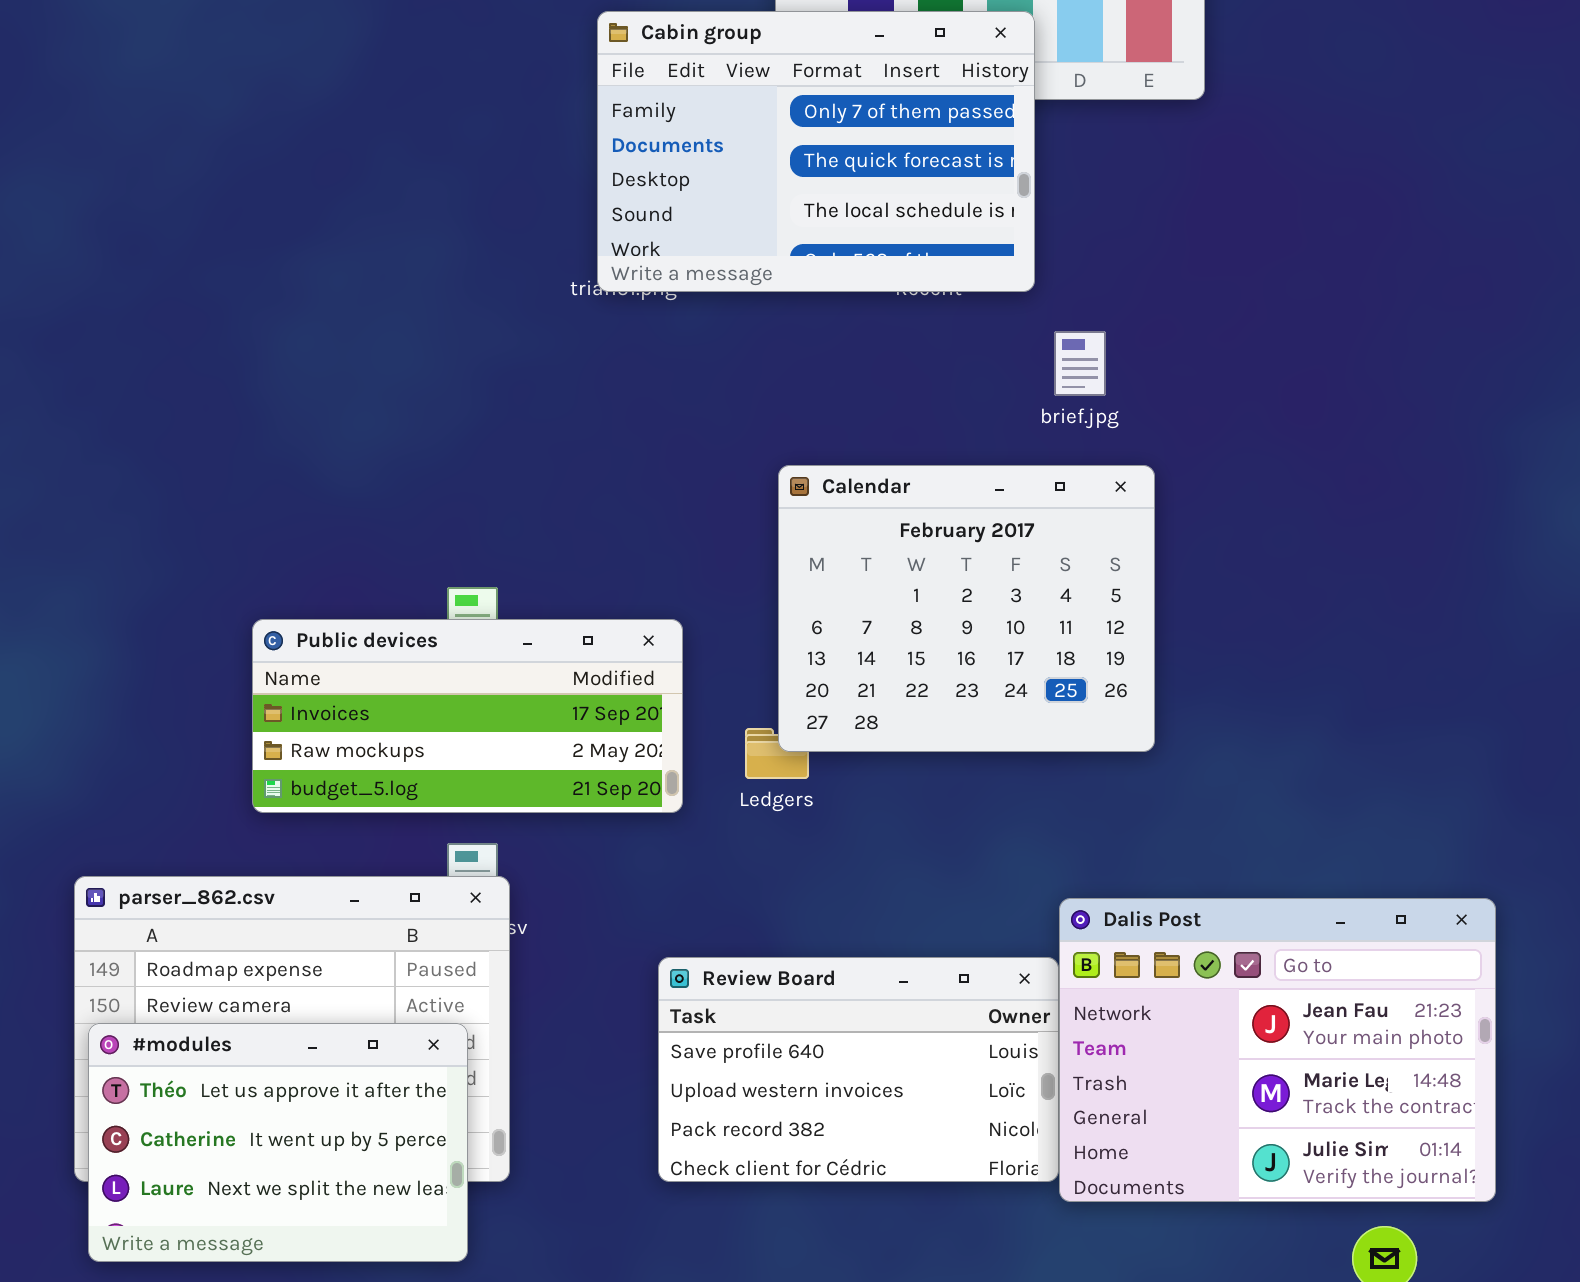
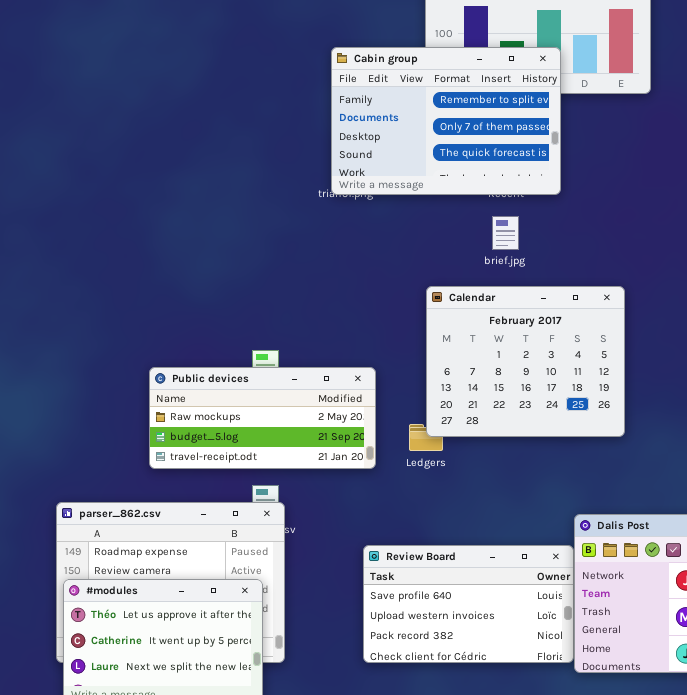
Cabin group: [597,11,1035,292] -> [331,47,561,195], scrolled up 1 row
brief.jpg: [1054,331,1106,396] -> [492,216,519,250], moved
Public devices: [252,619,683,813] -> [149,367,376,469], scrolled down 1 row

